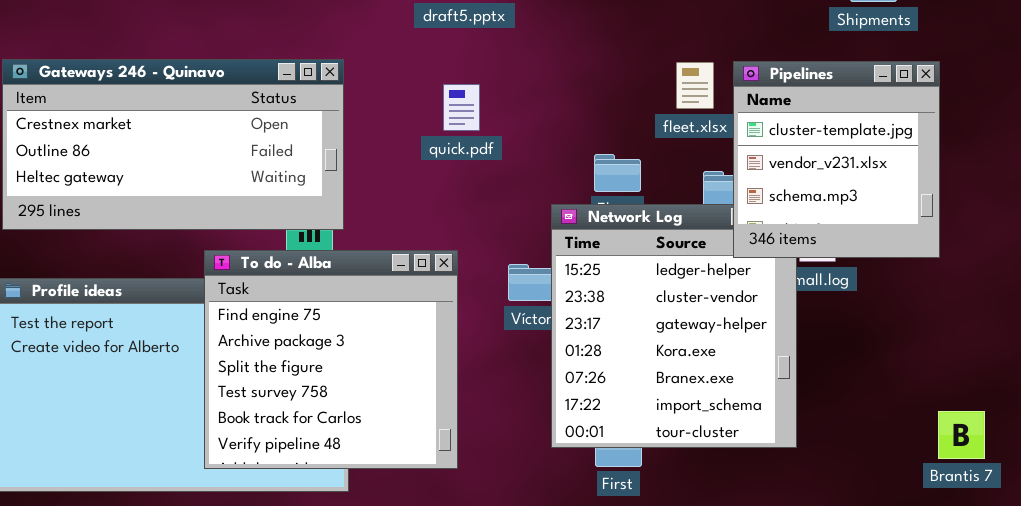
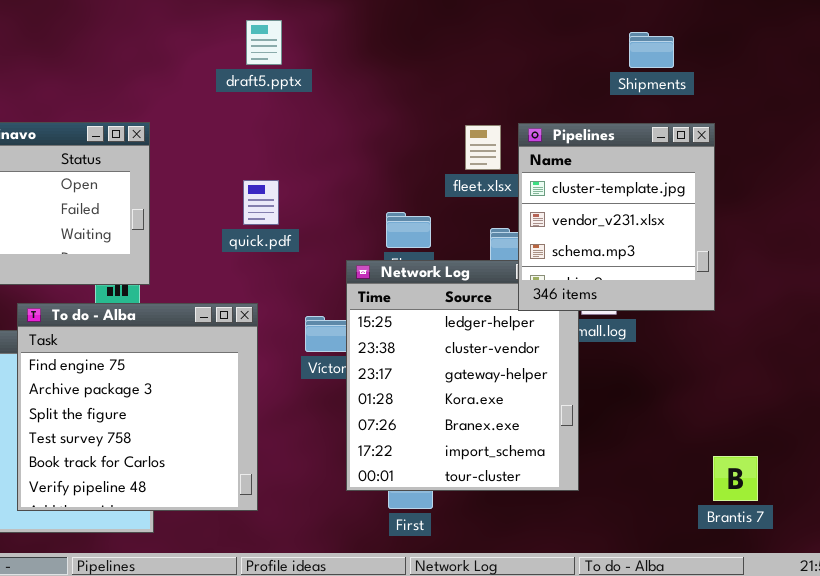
quick.pdf: [443,84,480,131] -> [243,180,279,225], moved

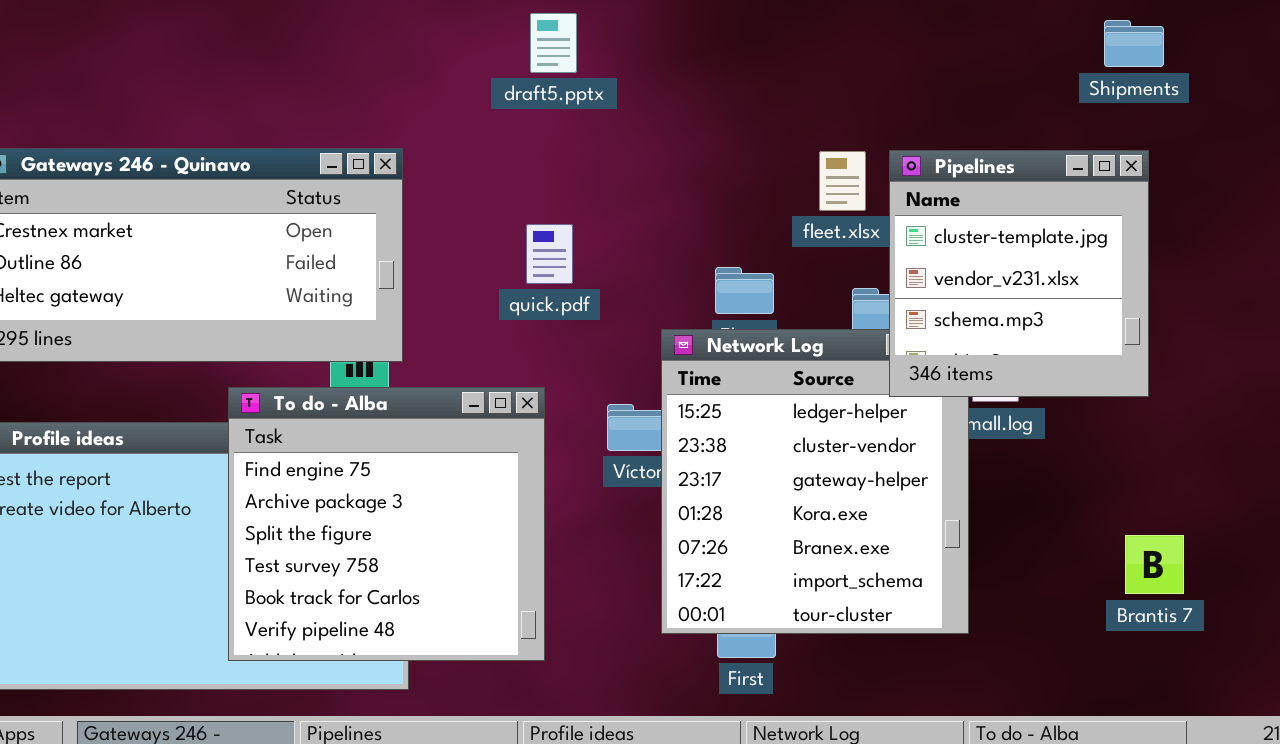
Shipments: [629,32,674,68] -> [1104,20,1164,67], moved
Brantis 7: [713,456,758,501] -> [1125,535,1184,594], moved

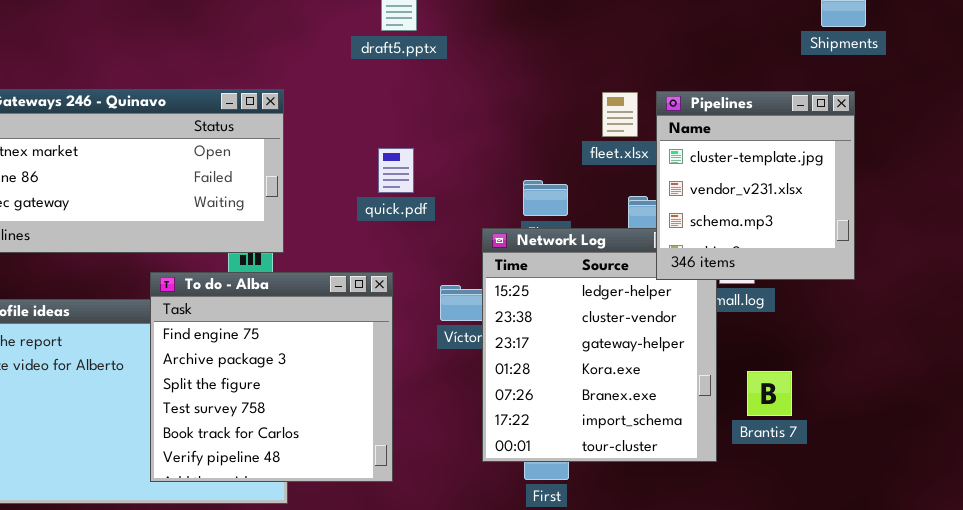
Brantis 7: [1125,535,1184,594] -> [747,371,792,416], moved

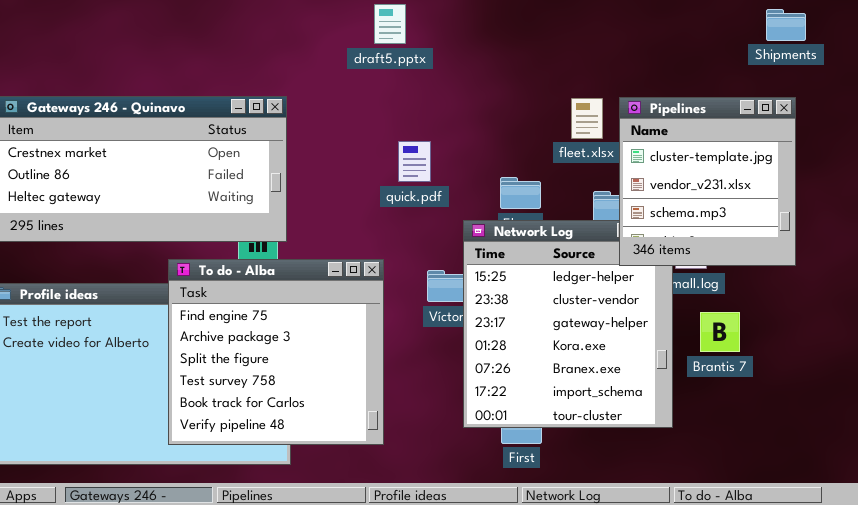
quick.pdf: [378,148,414,193] -> [398,141,431,182], moved
Brantis 7: [747,371,792,416] -> [700,312,740,352], moved

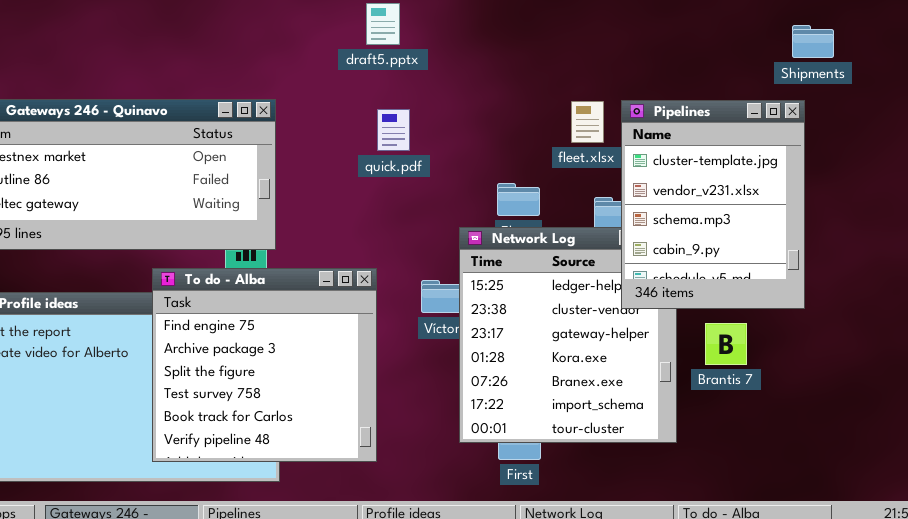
Shipments: [766,9,806,41] -> [792,25,834,58], moved
Pipelines: [619,97,796,266] -> [621,100,805,309], resized
quick.pdf: [398,141,431,182] -> [377,109,410,151], moved

